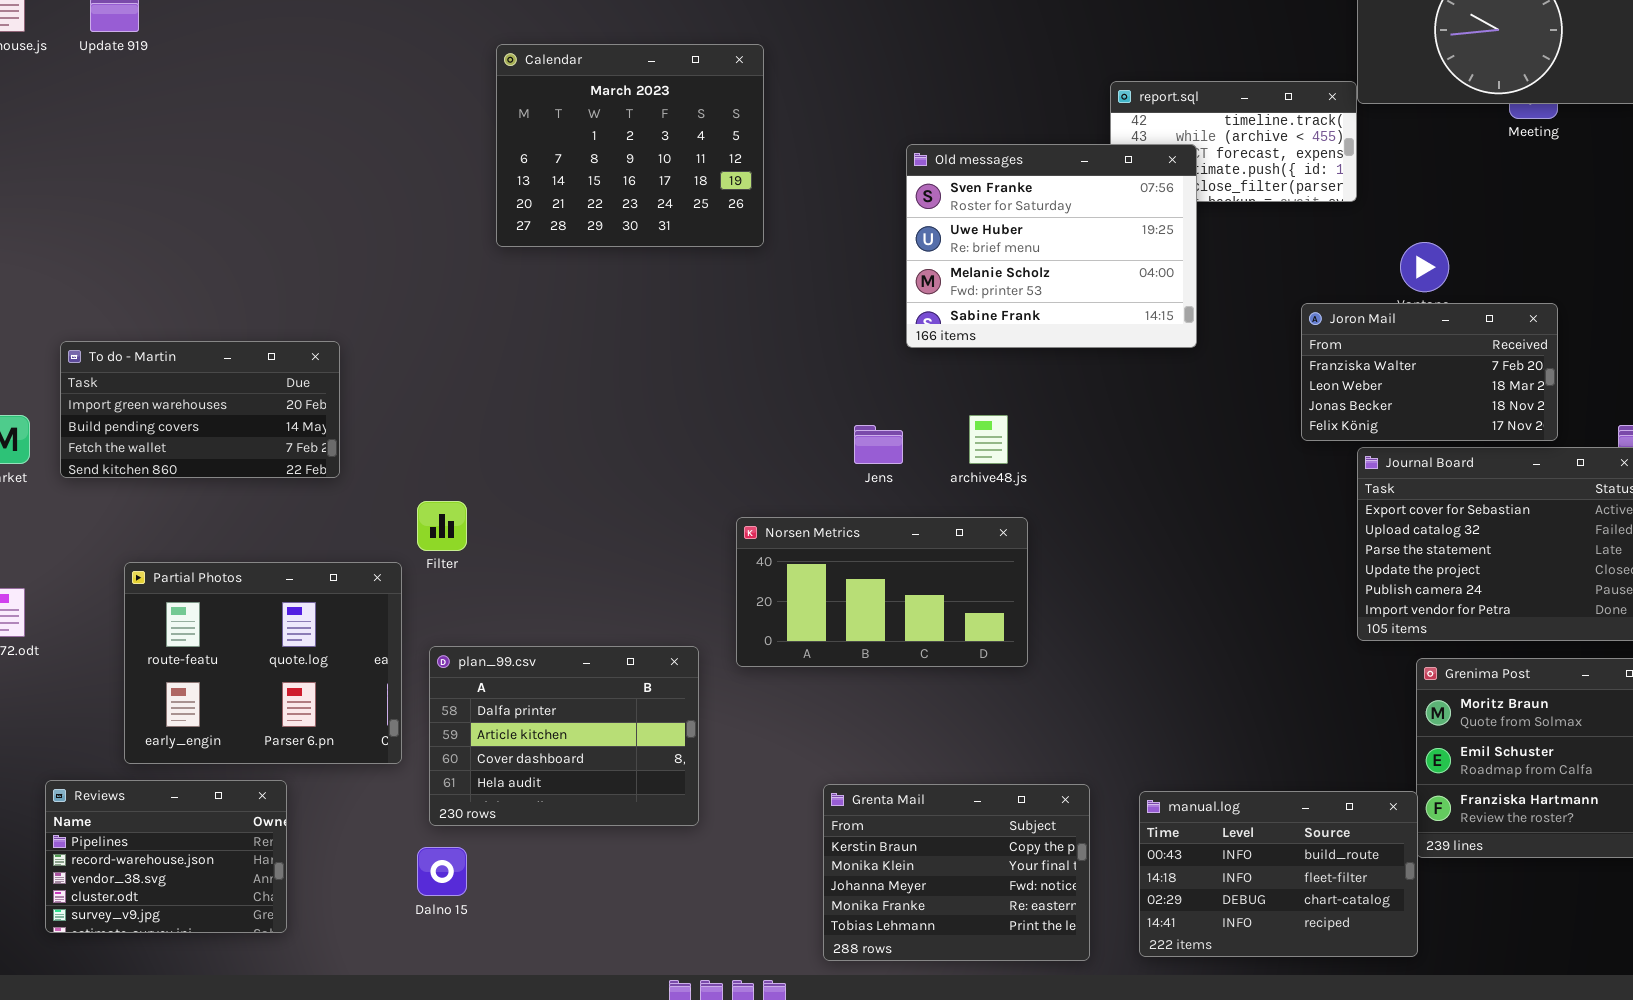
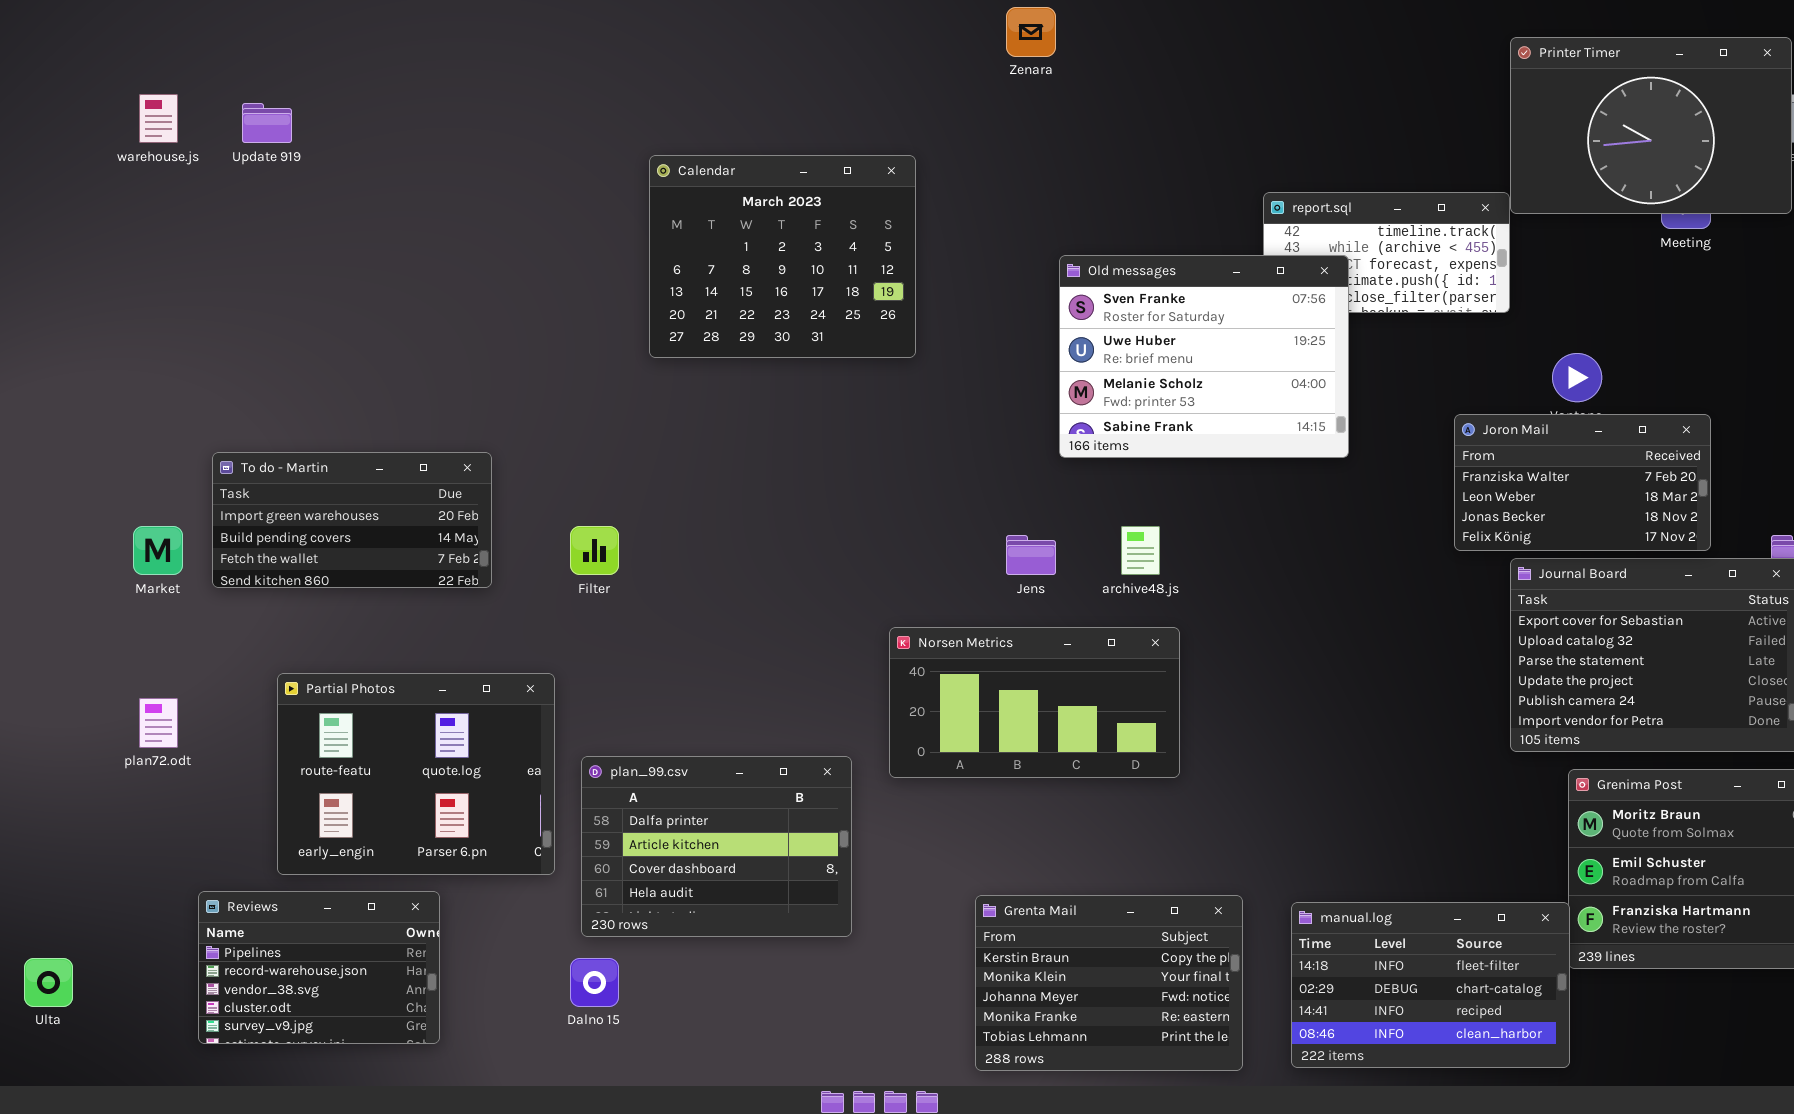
Filter: [417,501,467,551] -> [570,526,619,575], moved
manual.log: [1139,791,1418,957] -> [1291,902,1570,1068], scrolled down 1 row

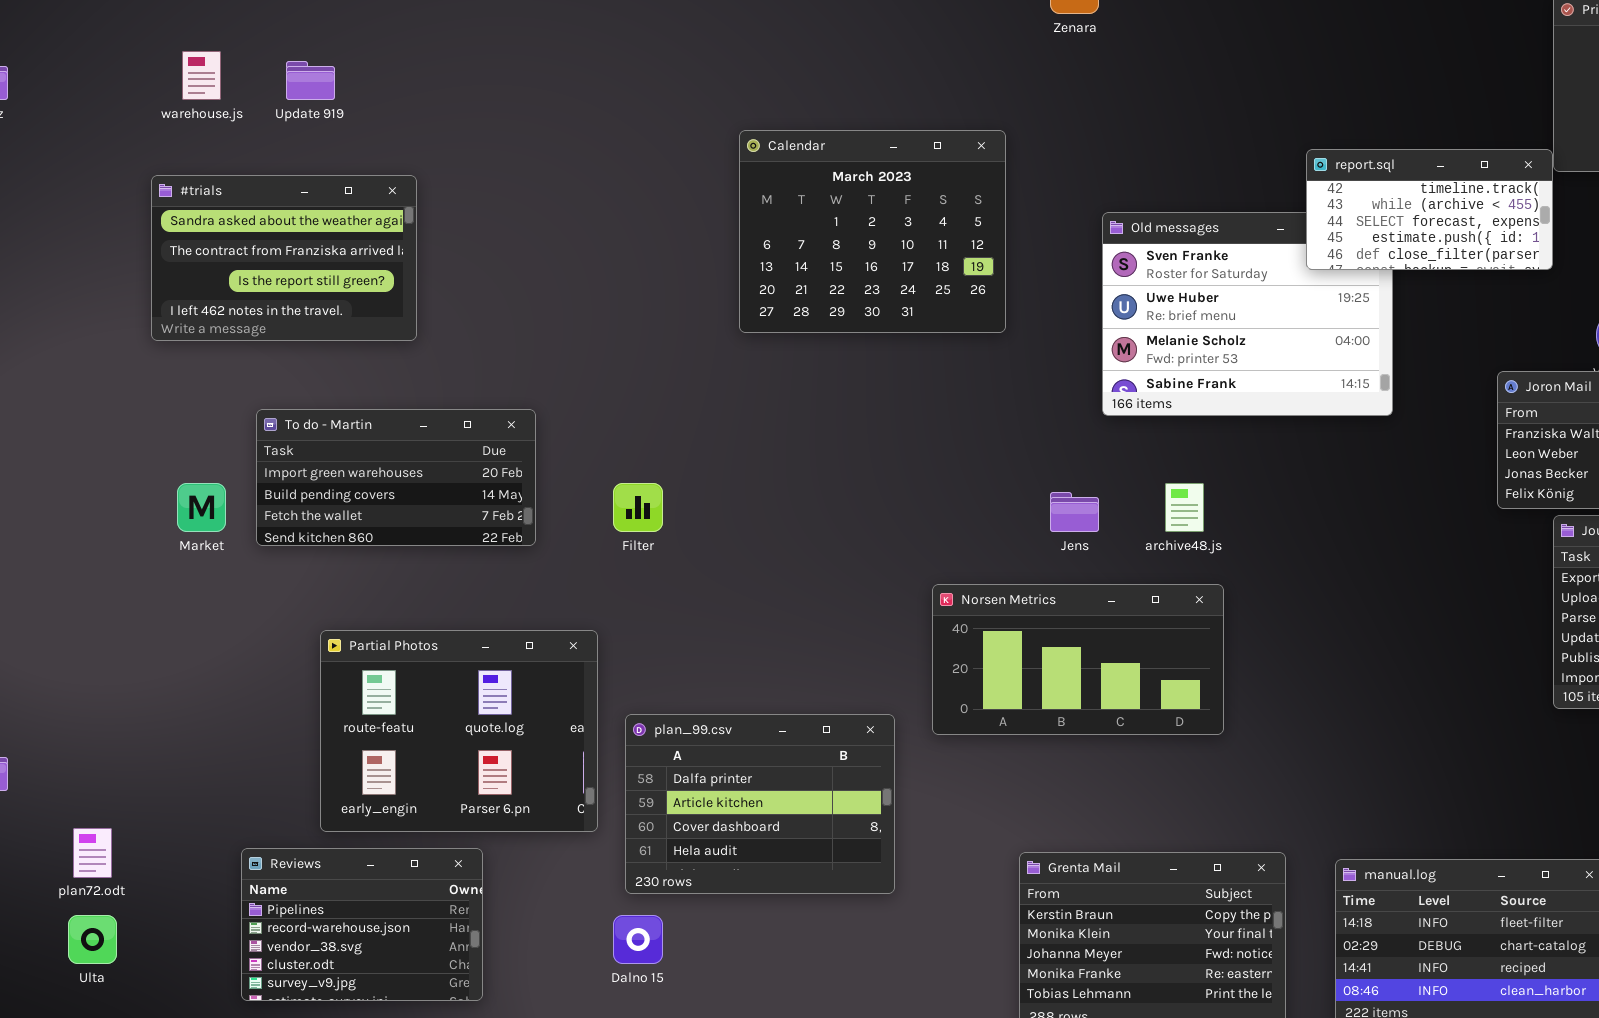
Calendar: [649,155,916,358] -> [739,130,1006,333], moved
report.sql: [1263,192,1510,313] -> [1306,149,1553,270], raised
#trials: none -> [151,175,417,341], opened
plan72.odt: [139,698,178,748] -> [73,828,112,878], moved

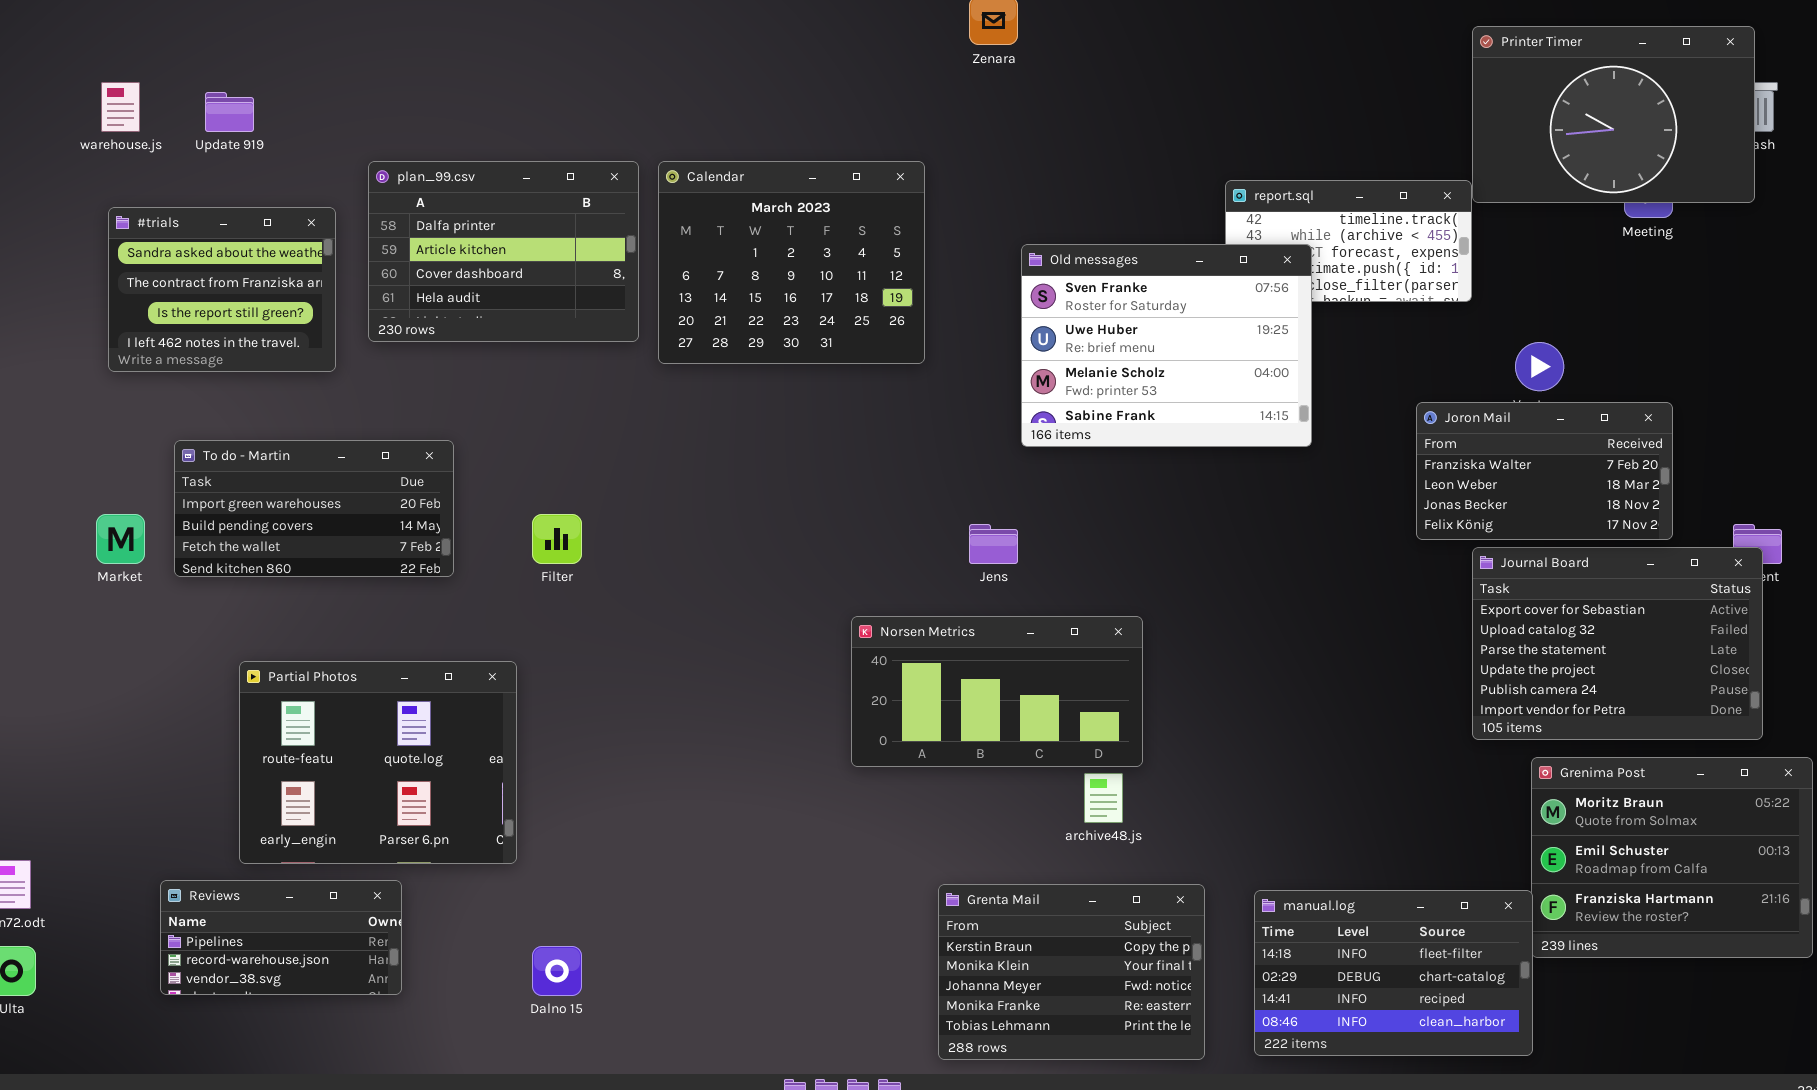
#trials: [151,175,417,341] -> [108,207,336,372], resized
Old messages: [1102,212,1393,416] -> [1021,244,1312,447], raised
archive48.js: [1165,483,1204,532] -> [1084,773,1123,823], moved
plan_99.csv: [625,714,895,894] -> [368,161,639,342], moved
Reviews: [241,848,483,1001] -> [160,880,402,995], resized

